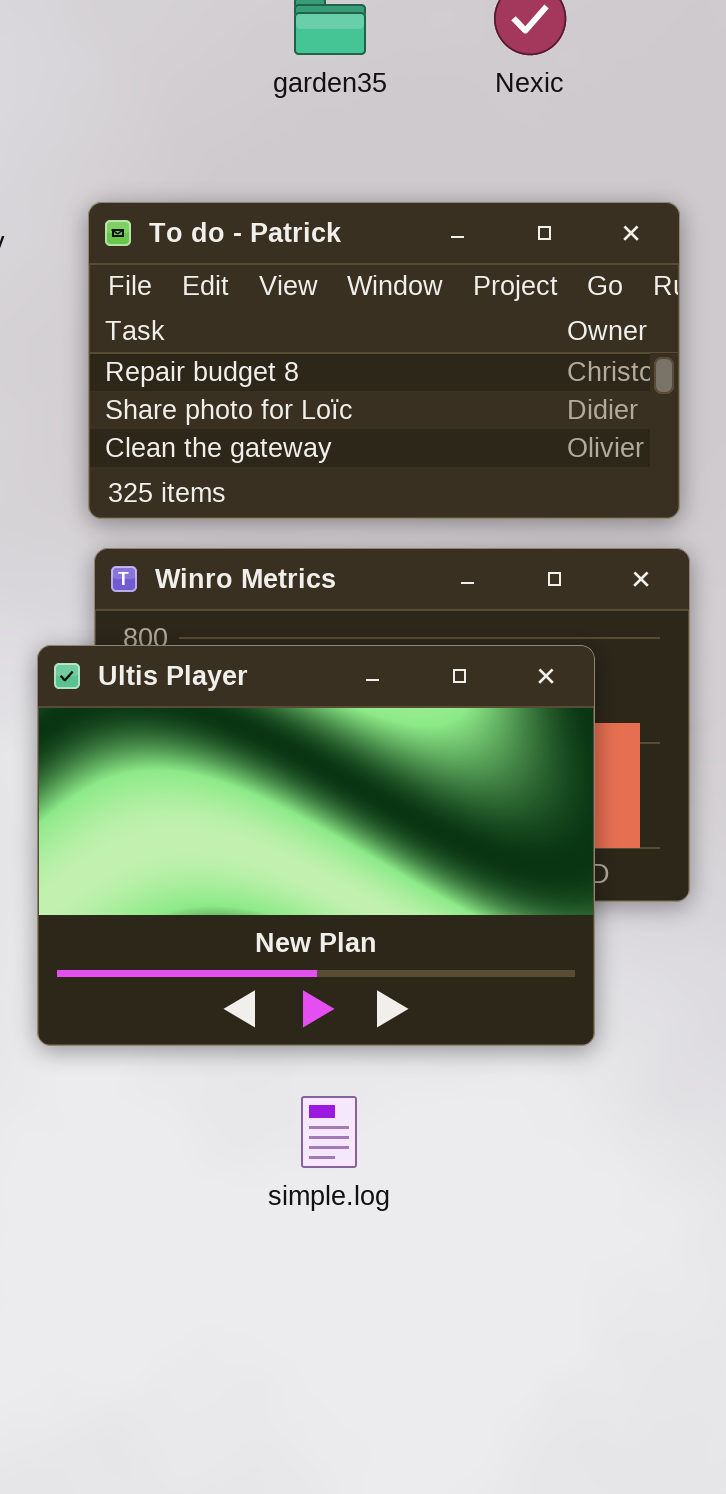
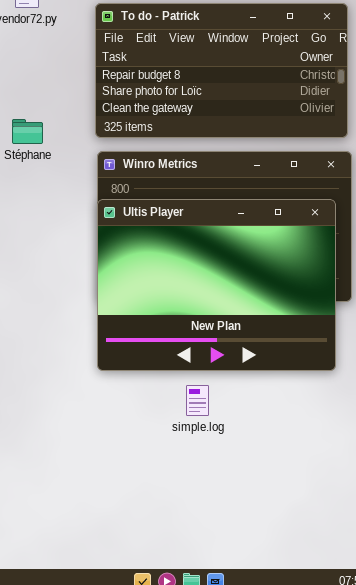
Ultis Player: [37,645,595,1046] -> [97,199,336,371], moved

